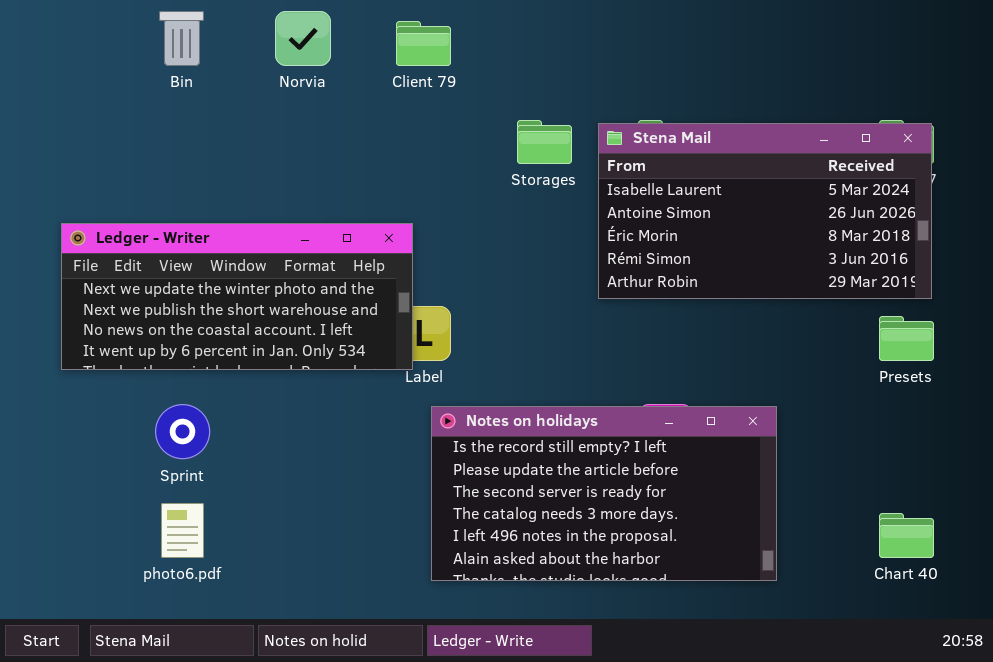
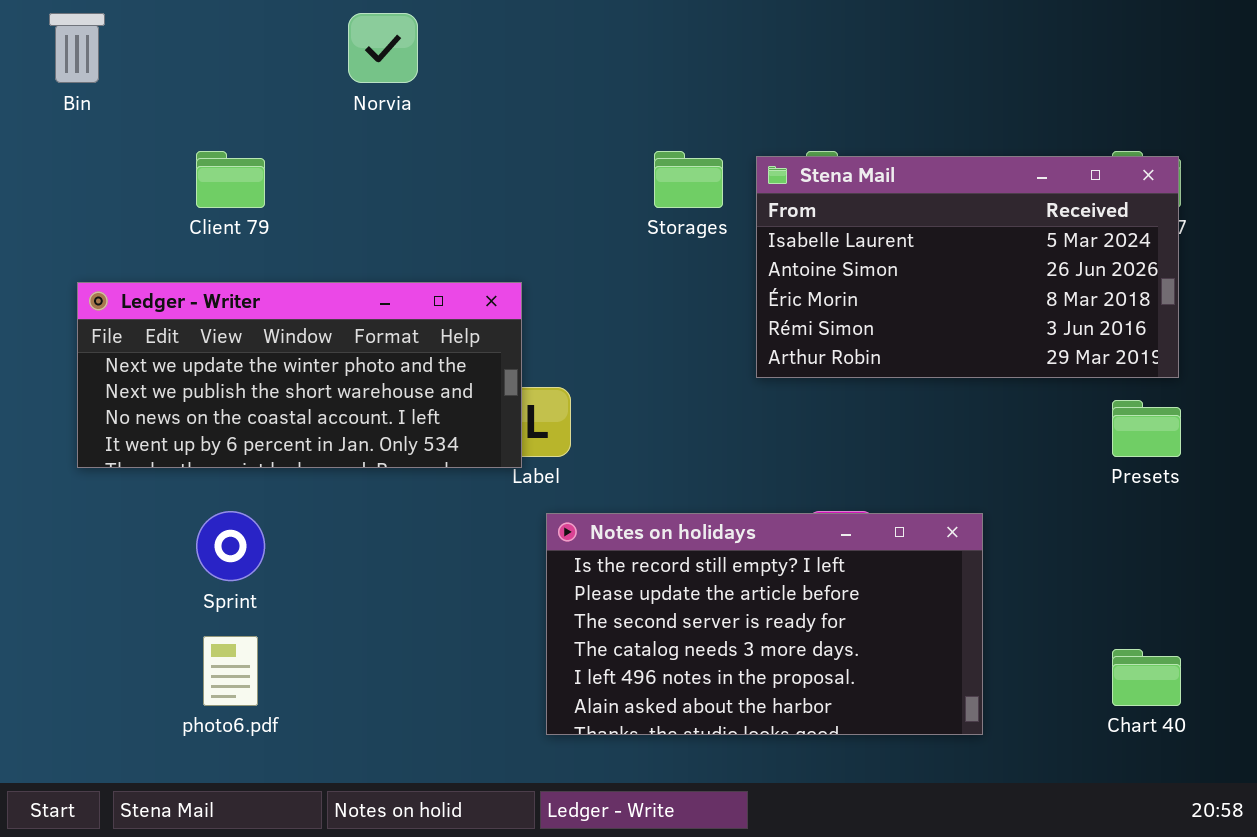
Bin: [159,11,204,66] -> [49,13,105,83], moved
Client 79: [396,21,451,66] -> [196,151,265,208], moved

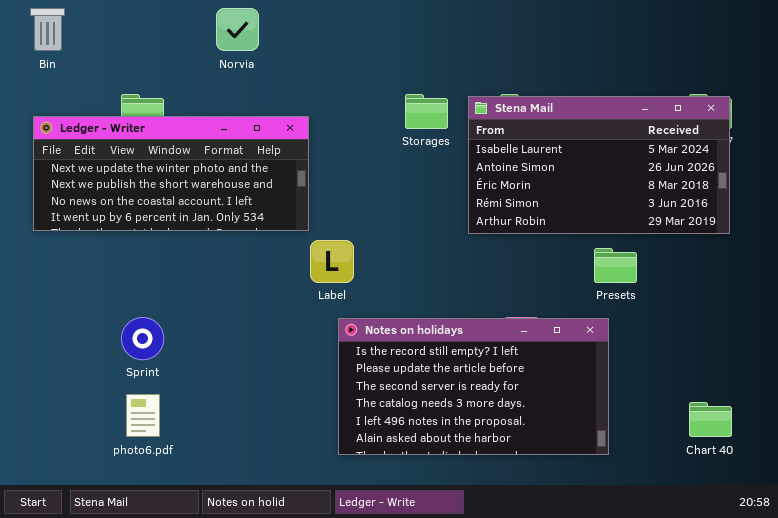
Ledger - Writer: [77,282,522,468] -> [33,116,309,231], moved
Presets: [1112,400,1181,457] -> [594,248,637,283], moved

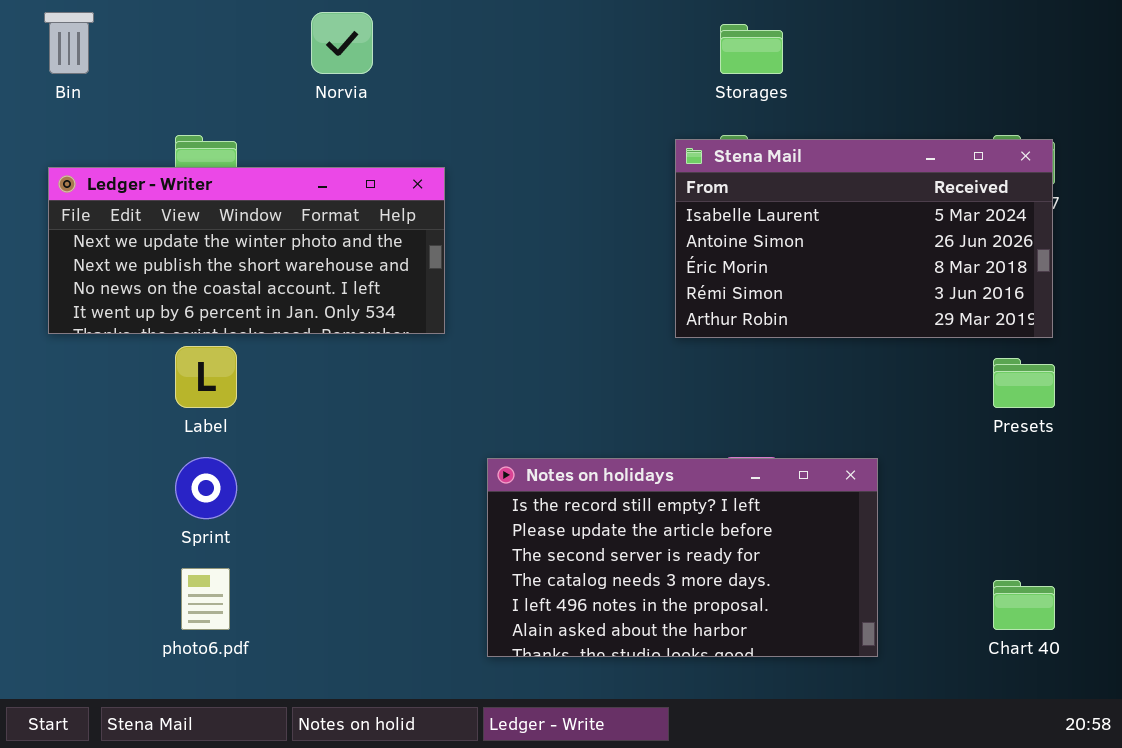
Storages: [405,94,448,129] -> [720,24,783,74], moved
Label: [310,240,354,283] -> [175,346,237,408], moved
Presets: [594,248,637,283] -> [993,358,1055,408], moved

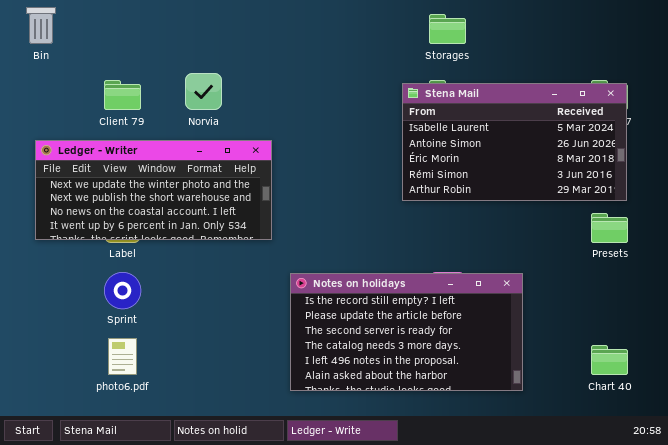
Norvia: [311,12,373,74] -> [185,73,222,110], moved
Ledger - Writer: [48,167,445,334] -> [35,140,272,240], moved

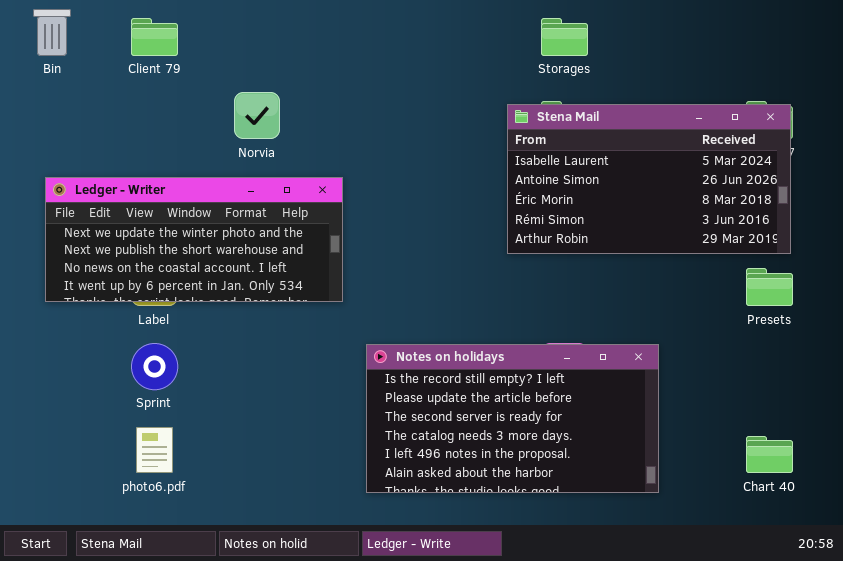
Client 79: [104,80,141,110] -> [131,18,178,56], moved

